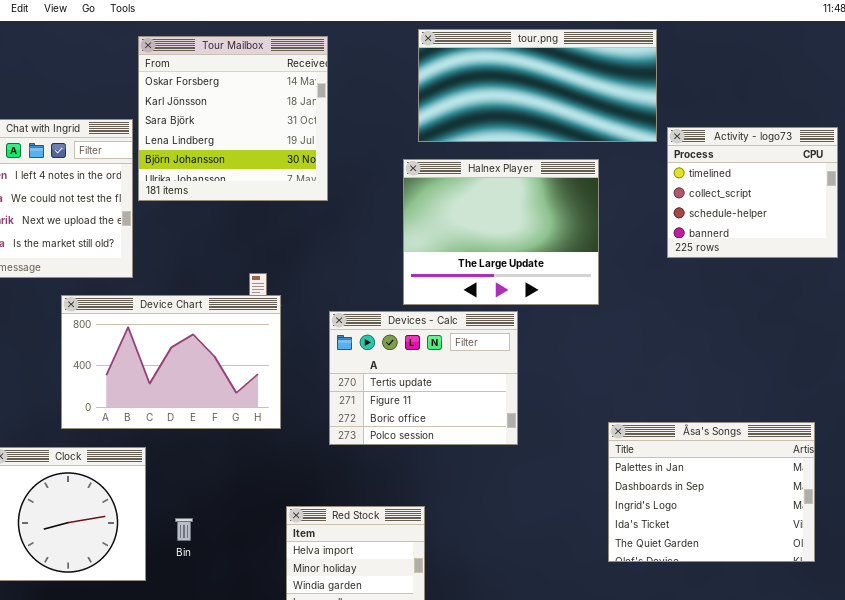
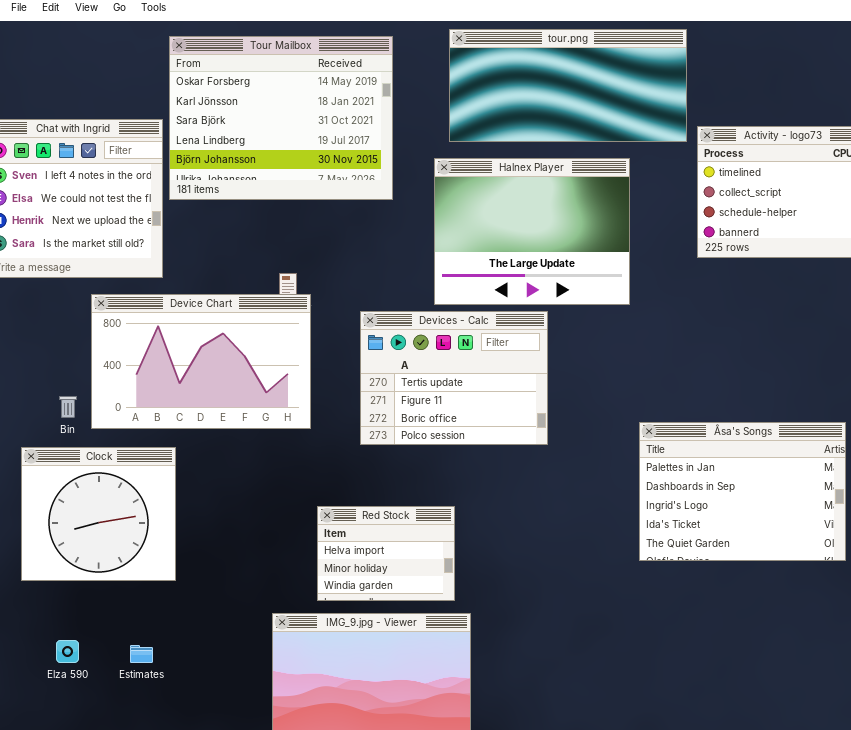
Tour Mailbox: [138,36,328,201] -> [169,36,393,200], resized
Bin: [175,518,193,541] -> [59,396,77,418], moved

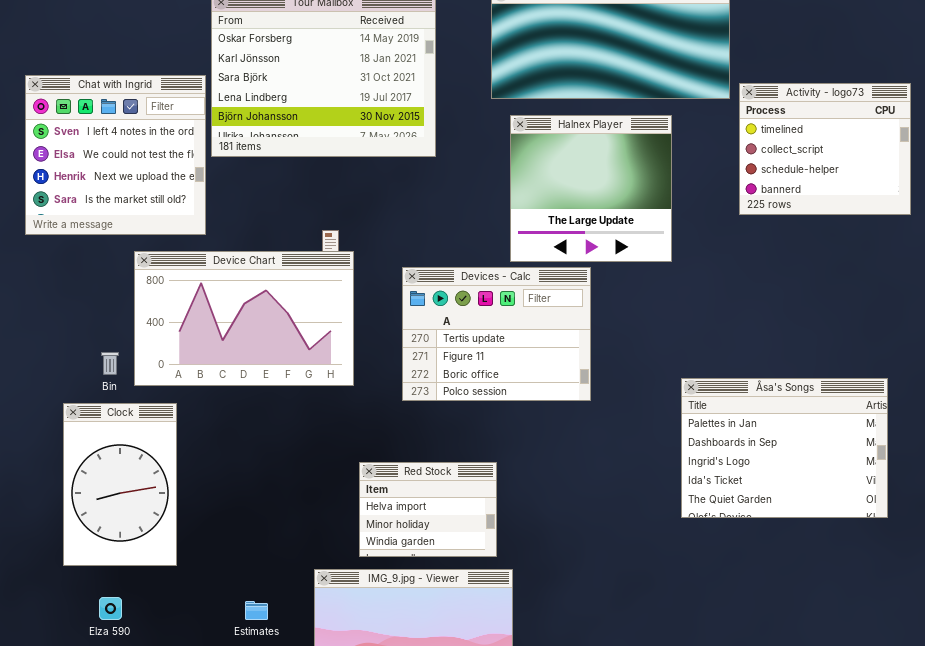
Halnex Player: [434,158,630,305] -> [510,115,672,262], resized
Clock: [21,447,176,581] -> [63,403,177,566], resized
Estimates: [130,645,153,663] -> [245,601,268,620], moved

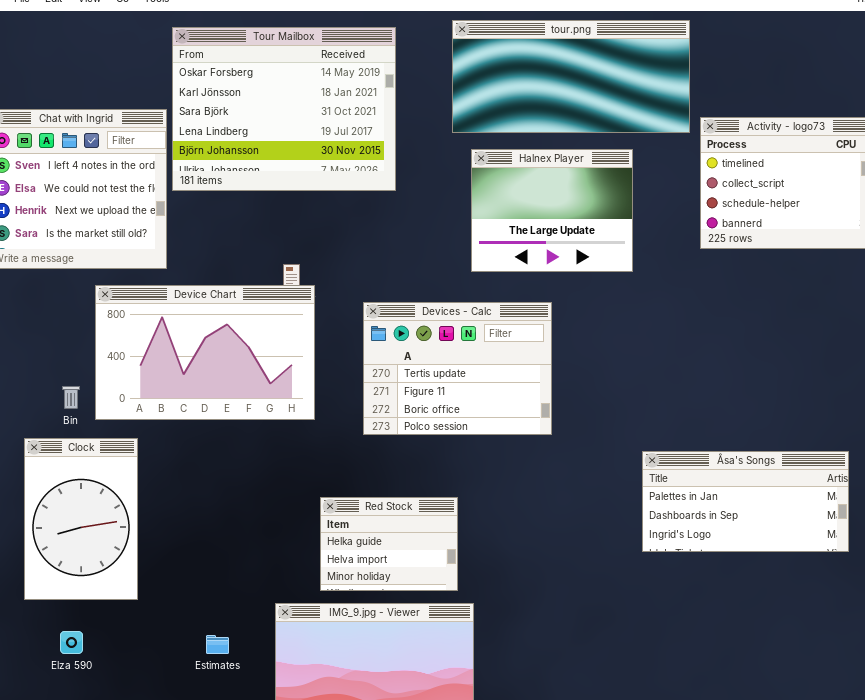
Halnex Player: [510,115,672,262] -> [471,149,633,272], resized
Åsa's Songs: [681,378,888,518] -> [642,451,849,552], resized
Red Stock: [359,462,497,557] -> [320,497,458,591], scrolled up 1 row

